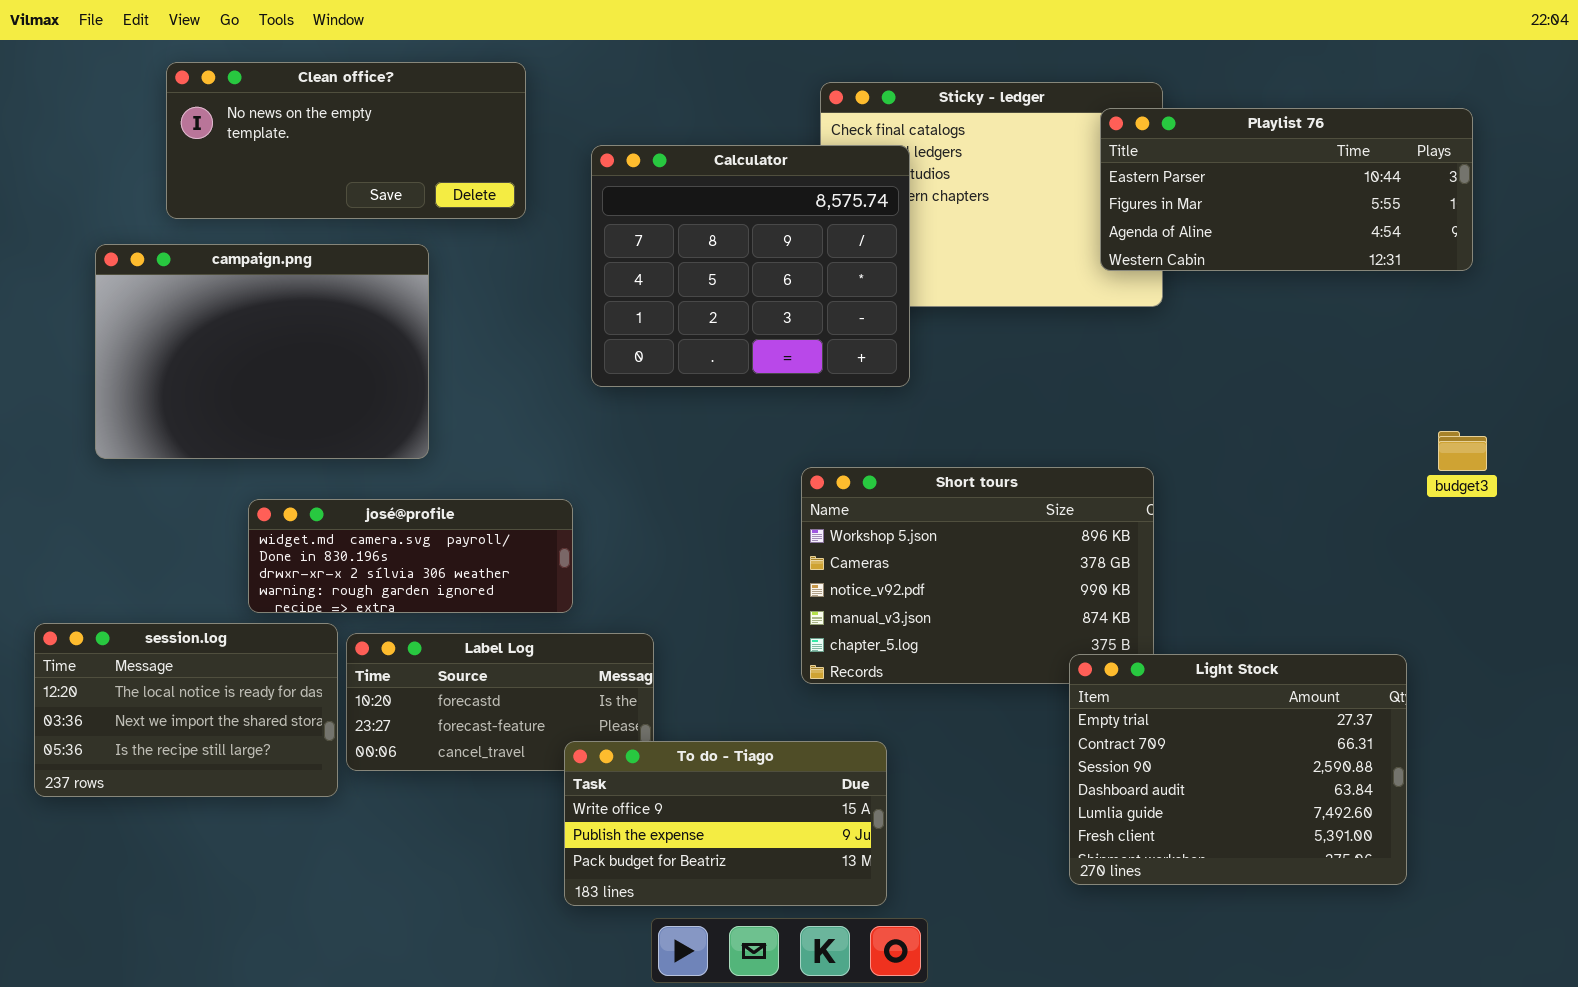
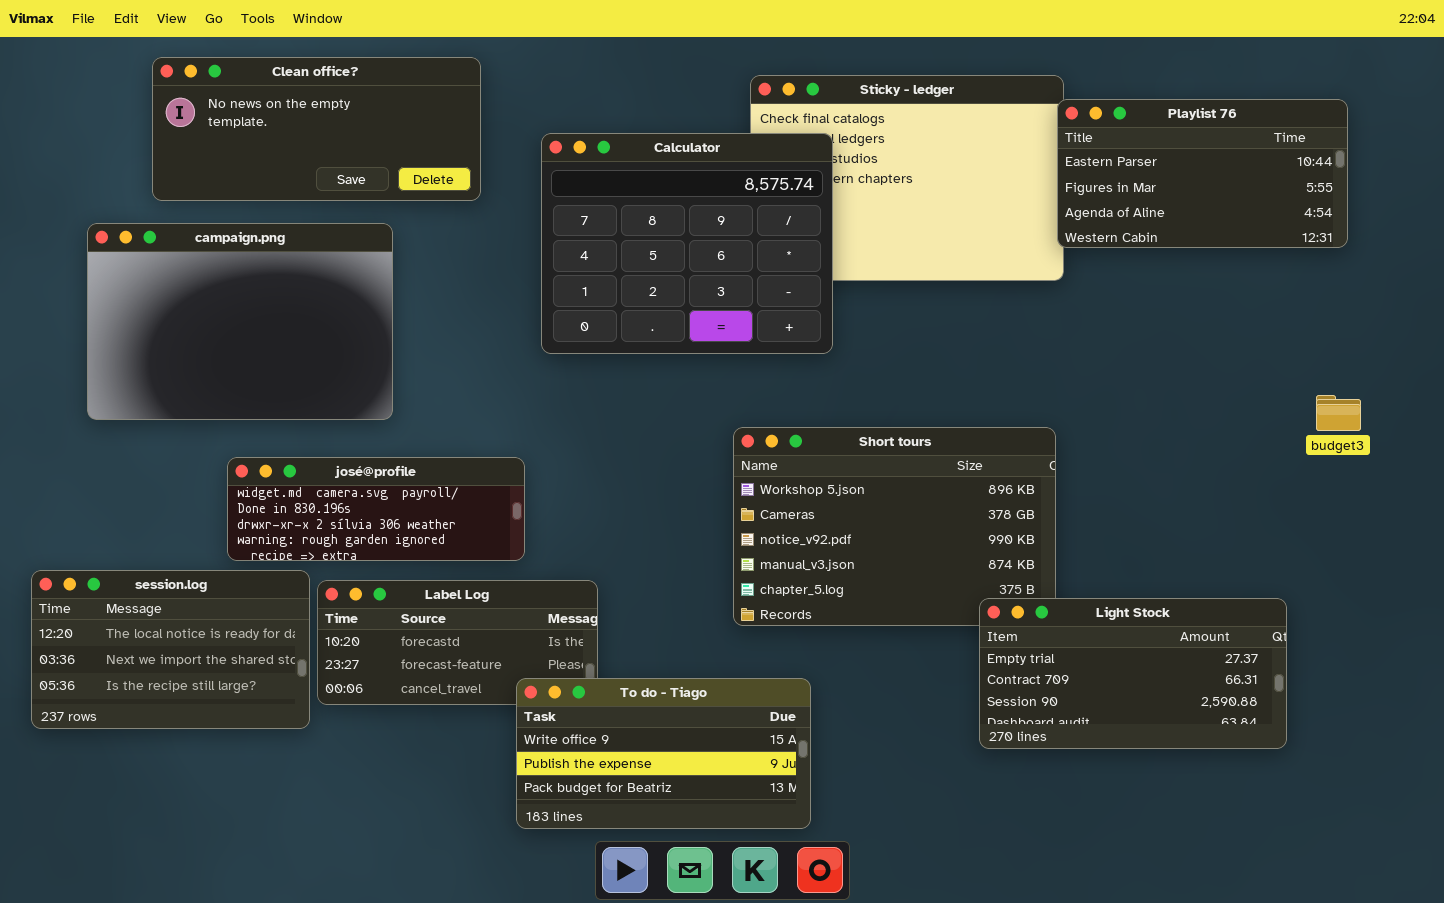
Playlist 76: [1100,108,1473,271] -> [1057,99,1348,248], resized
Light Stock: [1069,654,1407,885] -> [979,598,1287,749], resized

